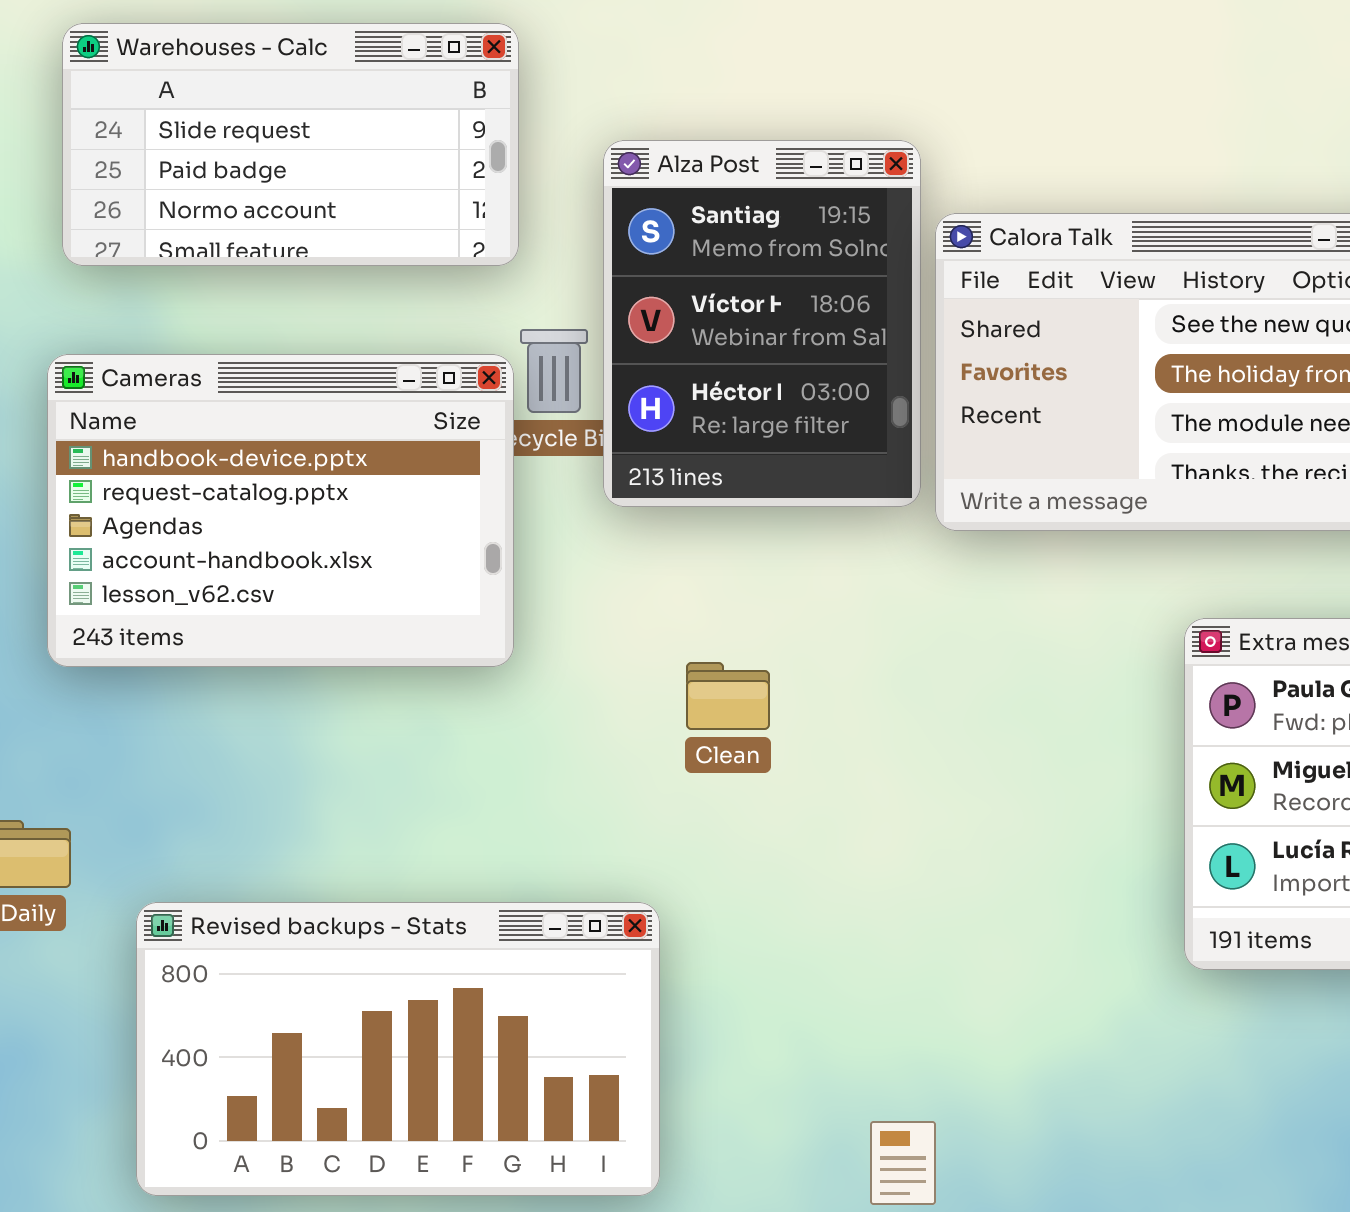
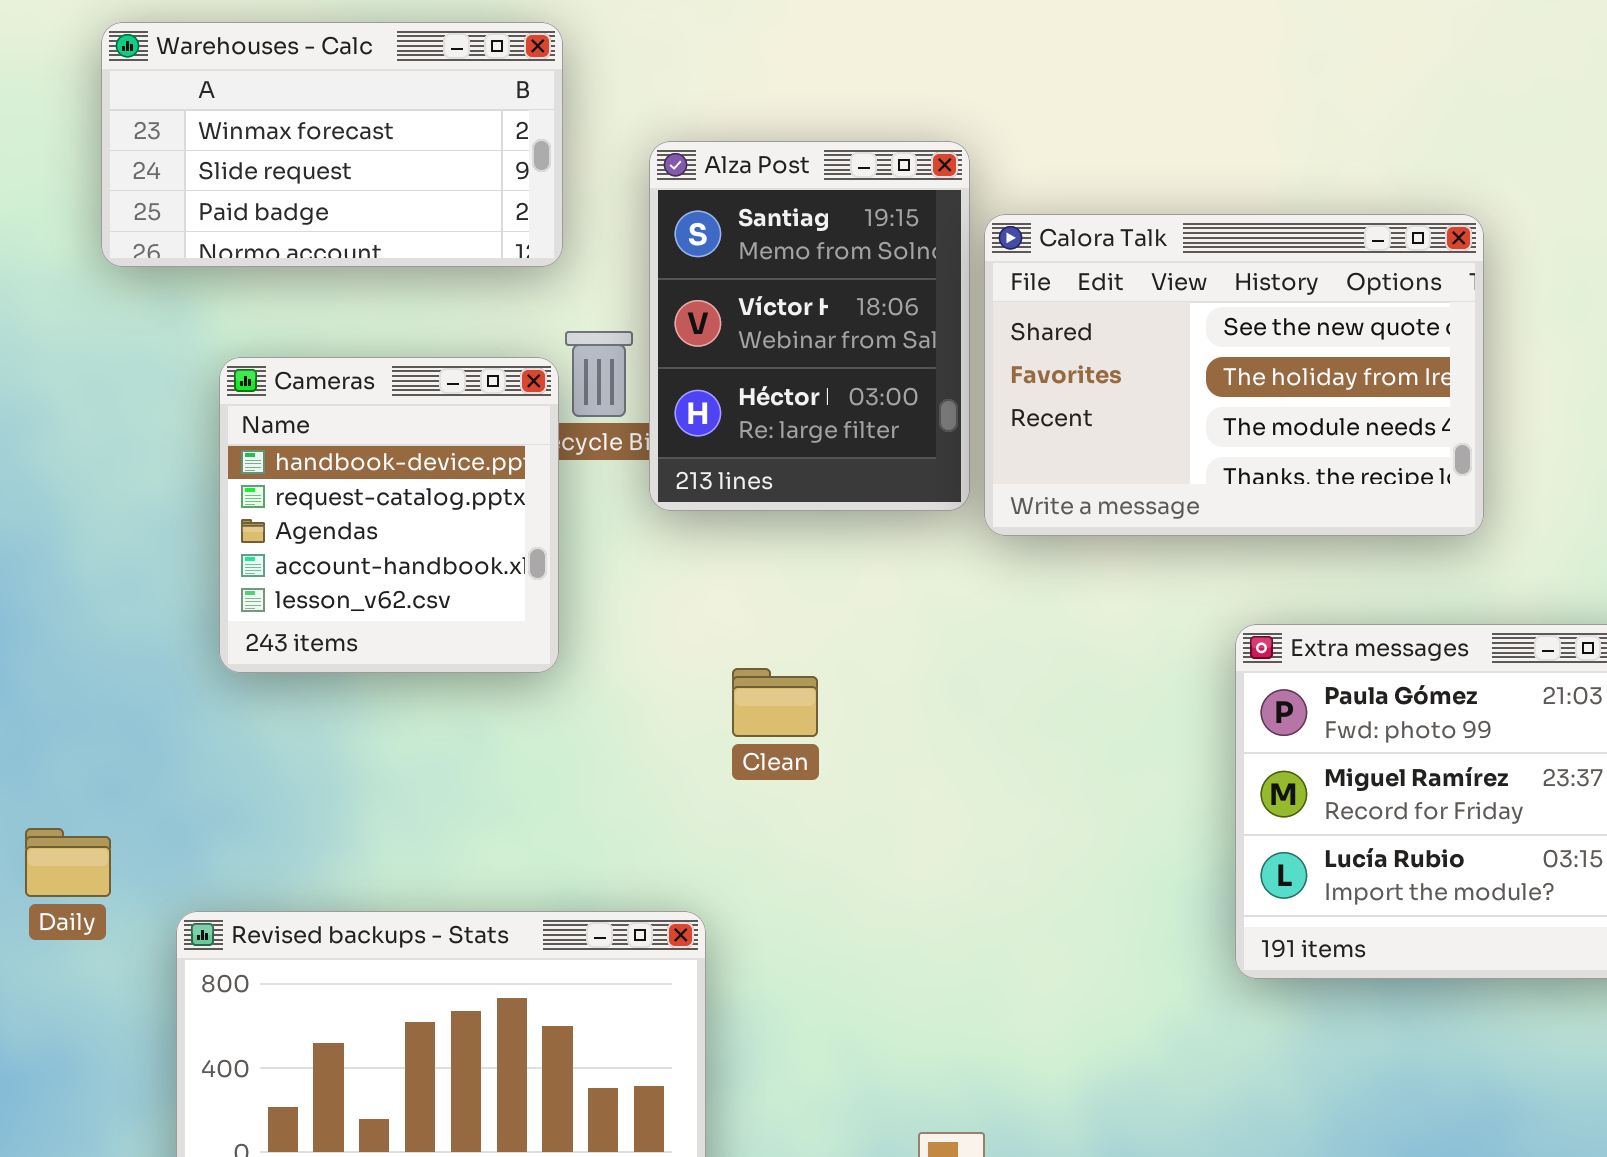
Warehouses - Calc: [62,23,519,266] -> [101,22,563,267], scrolled up 1 row
Cameras: [47,354,514,667] -> [219,357,559,673], resized

